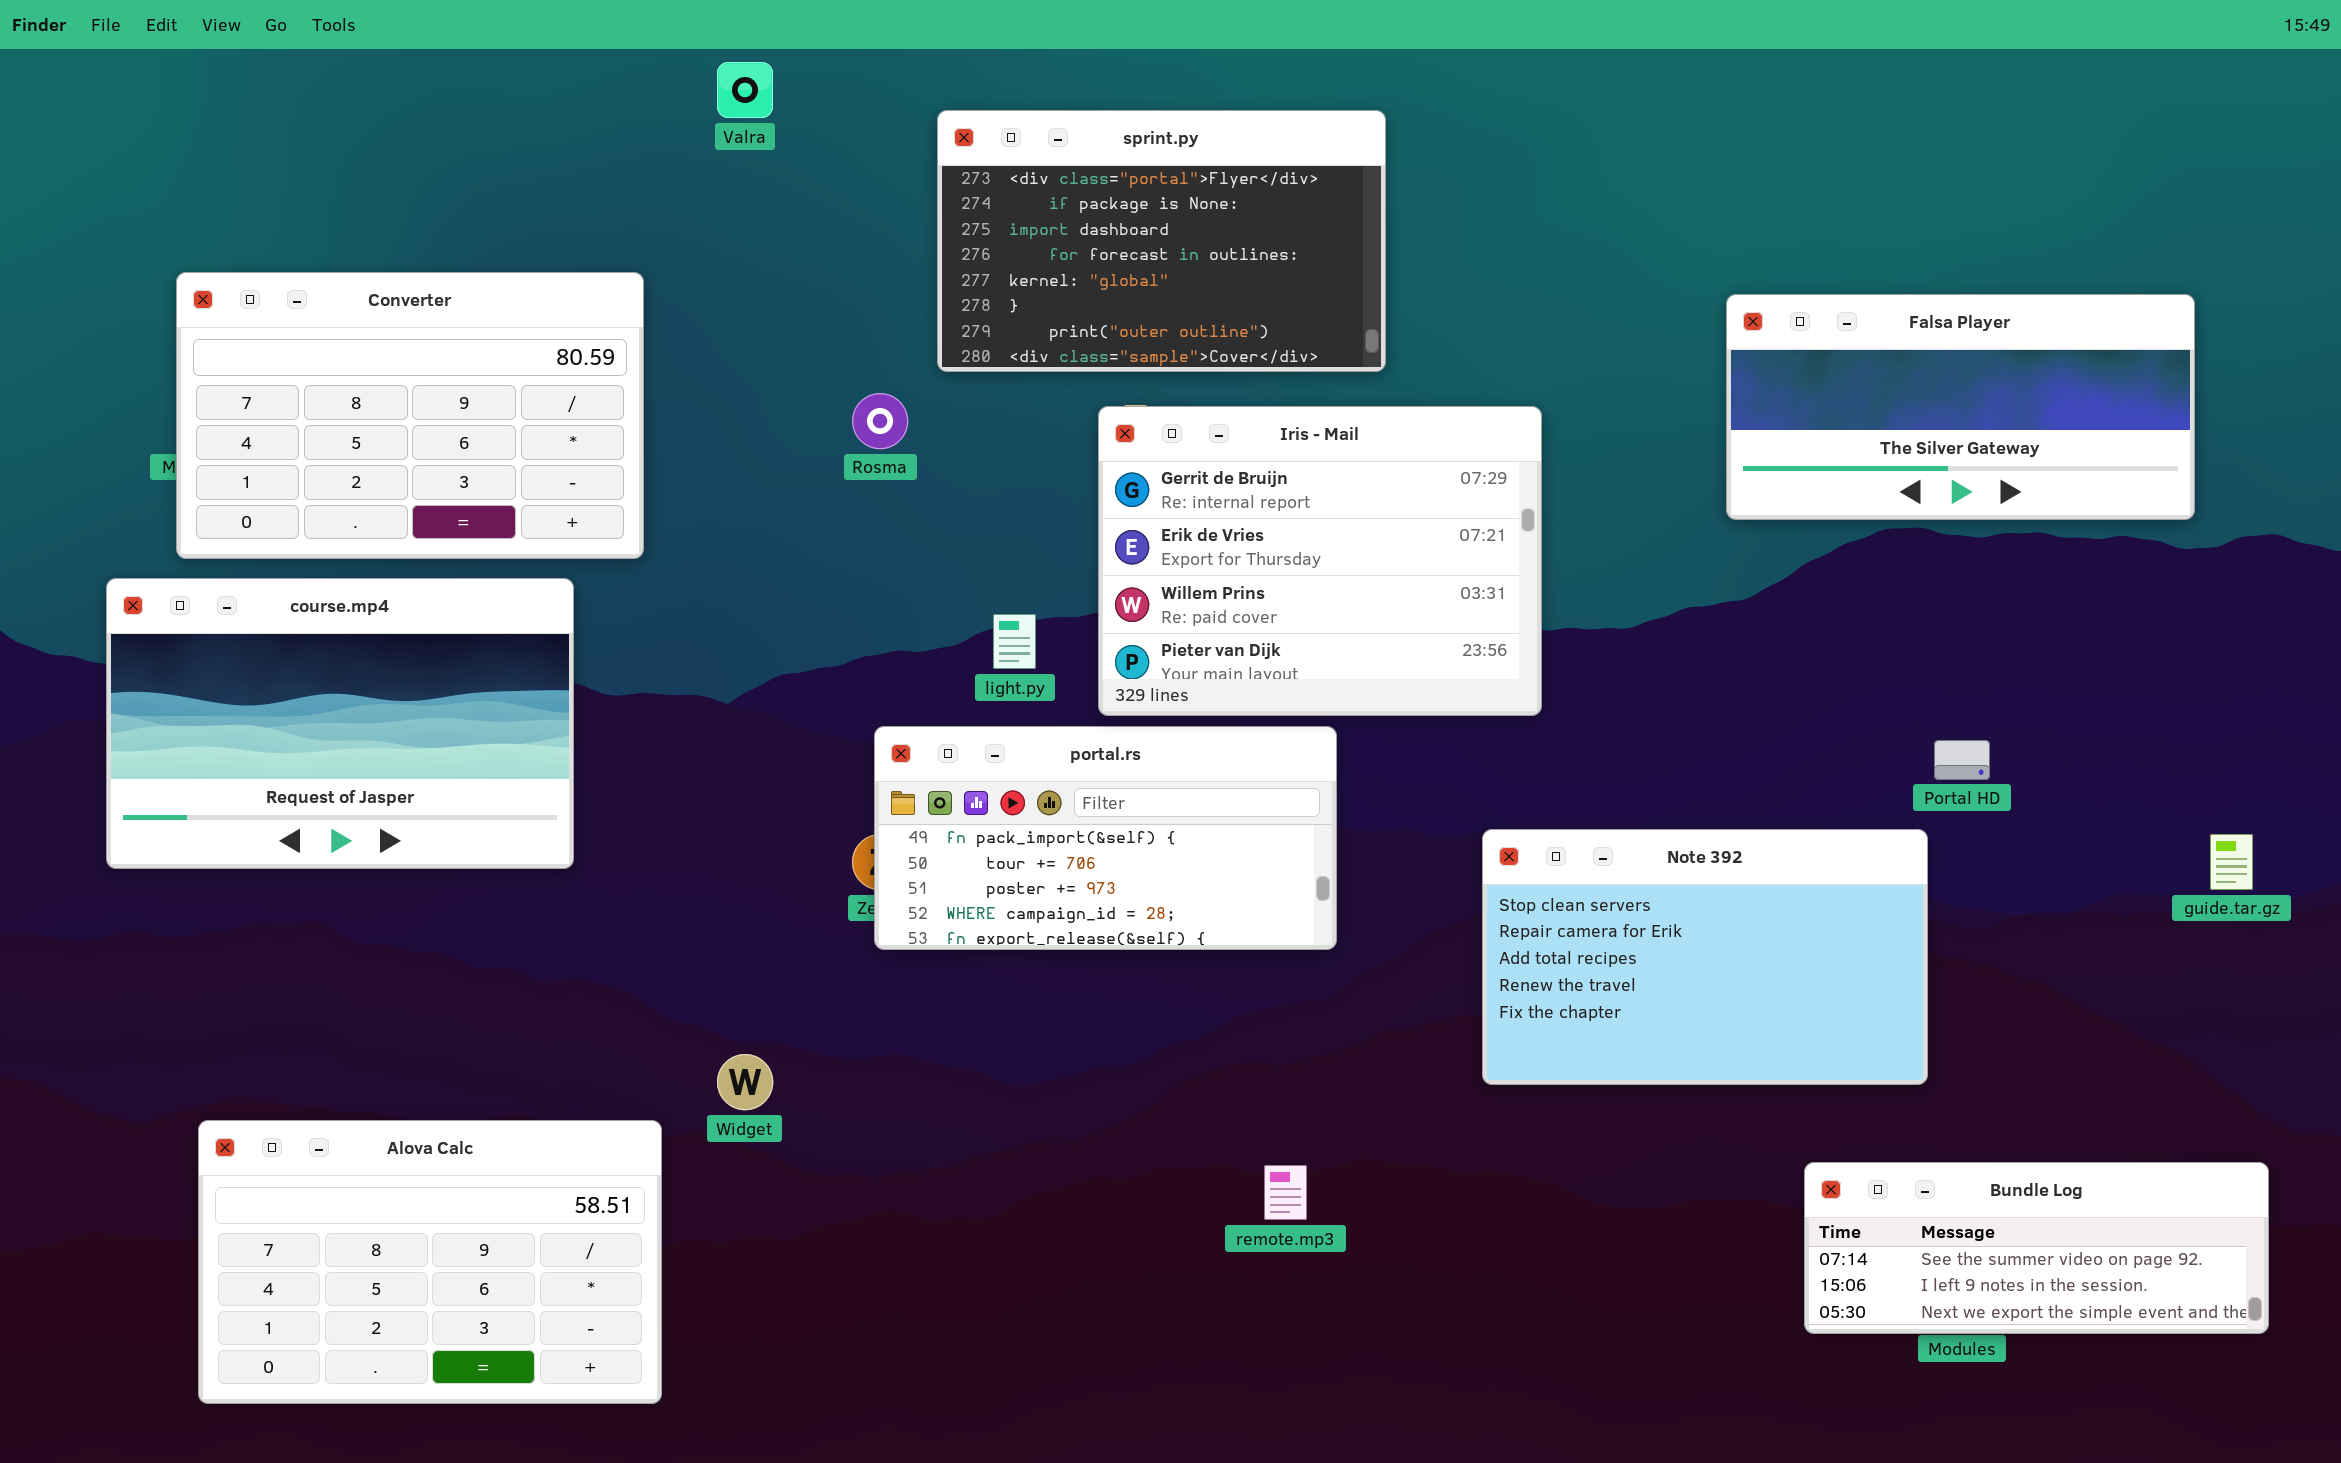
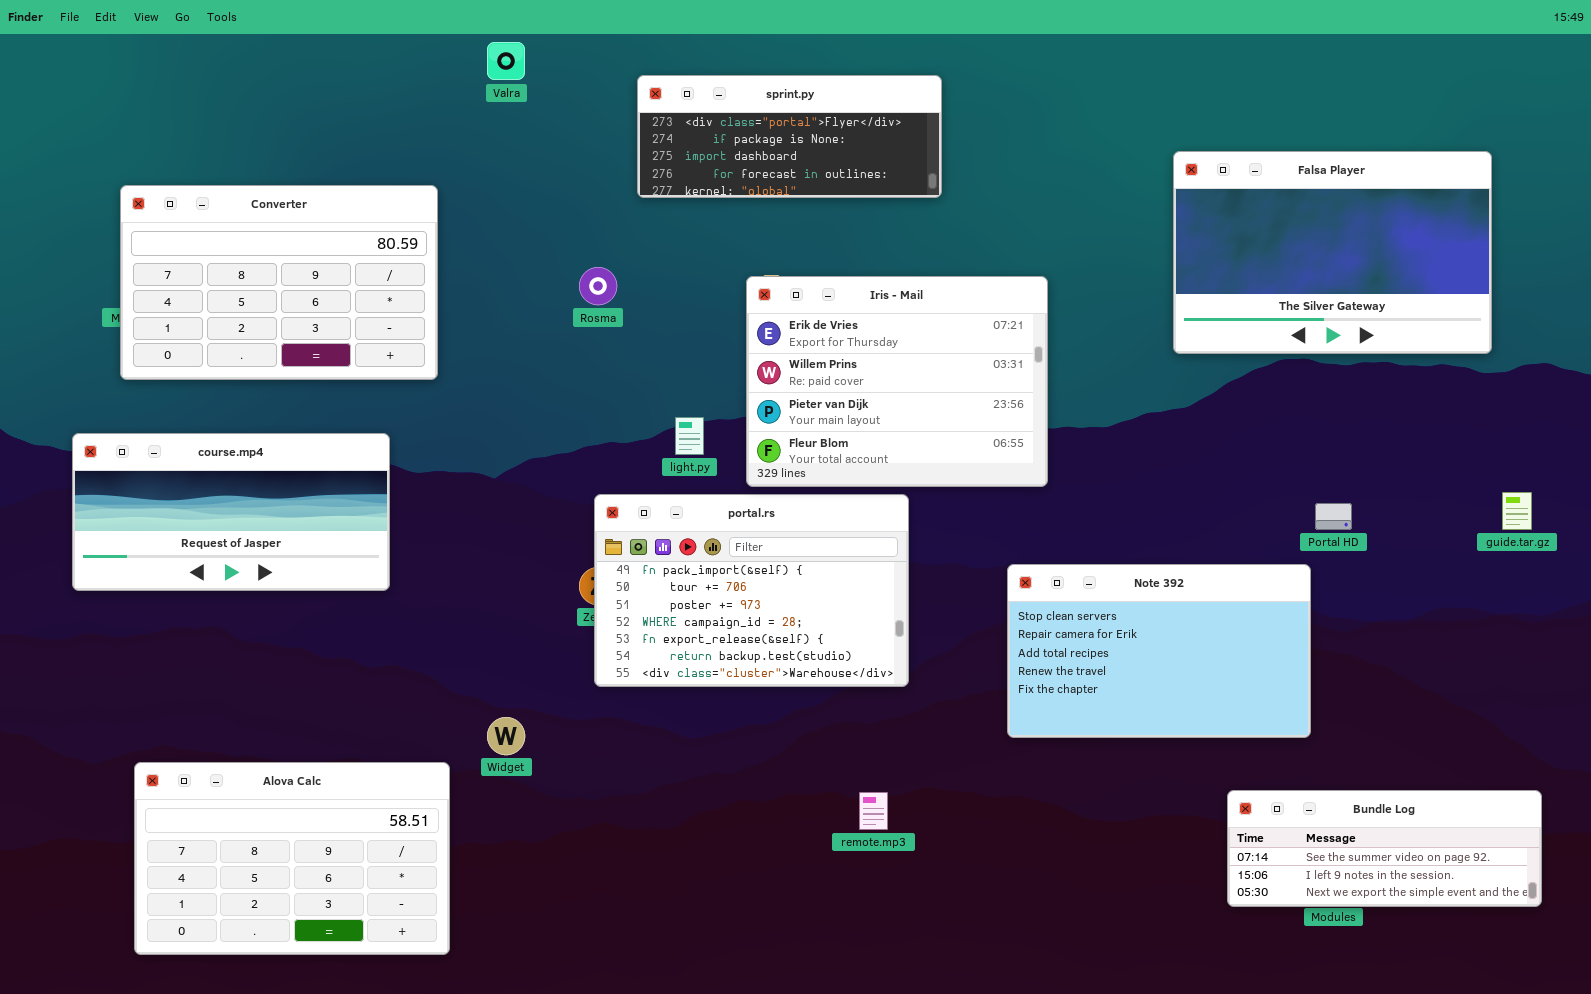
sprint.py: [937,110,1386,372] -> [637,75,942,198], resized
Falsa Player: [1726,294,2195,520] -> [1173,151,1492,354], resized
Iris - Mail: [1098,406,1542,716] -> [746,276,1048,487], scrolled down 1 row
course.mp4: [106,578,574,869] -> [72,433,390,591], resized
portal.rs: [874,726,1337,950] -> [594,494,909,687], resized
guide.tar.gz: [2210,834,2253,890] -> [1502,492,1532,530], moved

